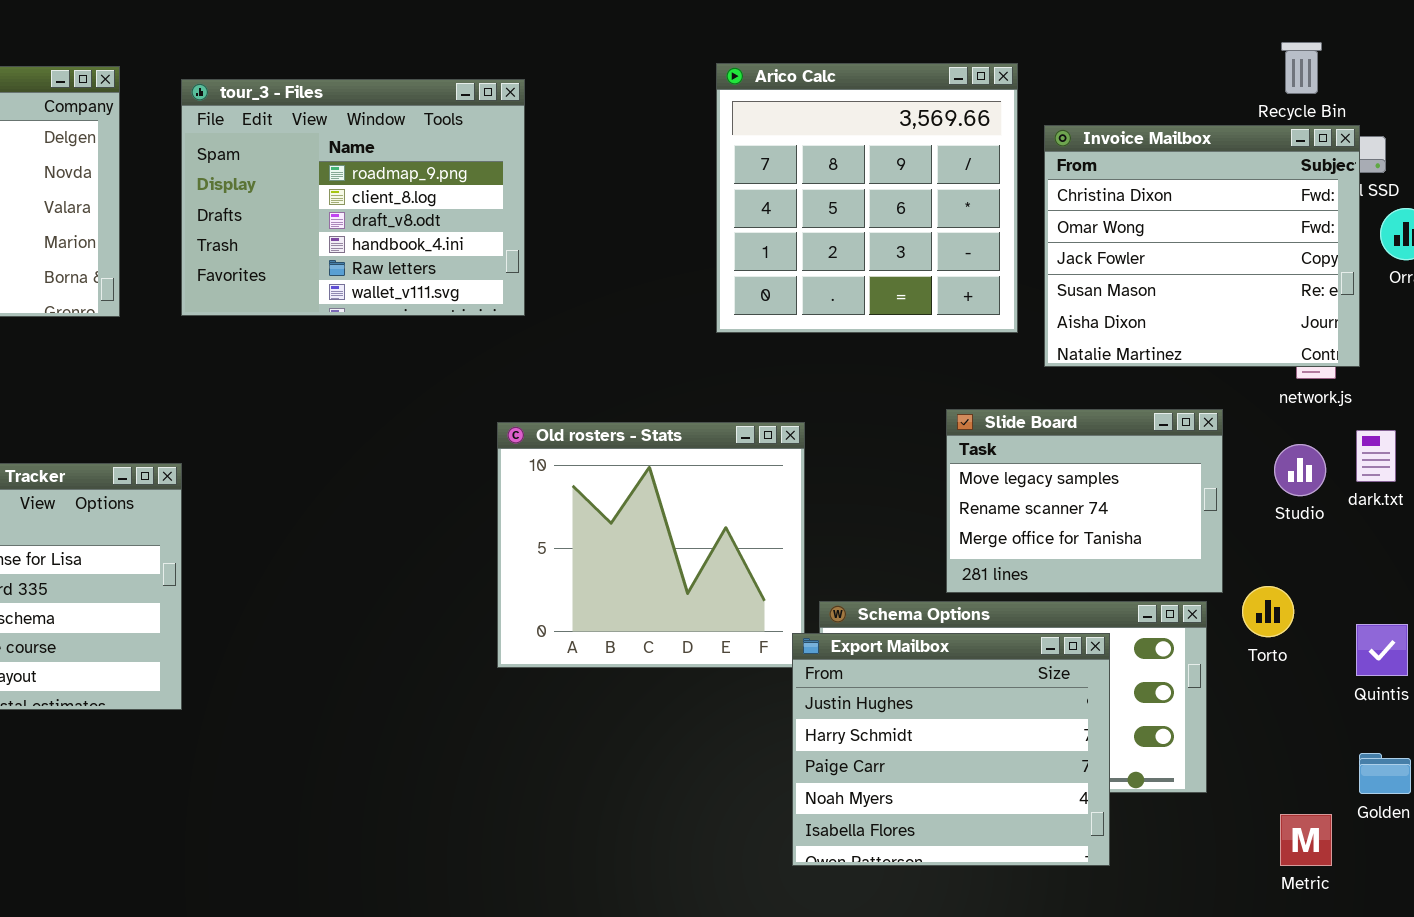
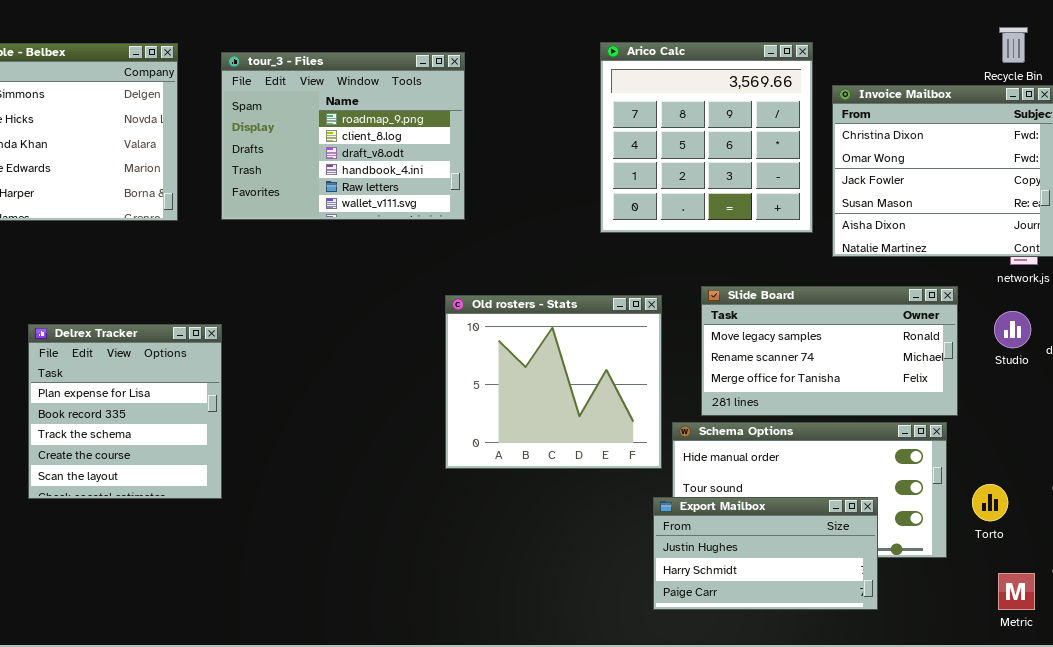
Slide Board: [946,409,1223,593] -> [701,286,958,416], resized
Torto: [1242,586,1294,637] -> [972,484,1008,521], moved
Export Mailbox: [792,633,1110,866] -> [653,497,878,610], resized

